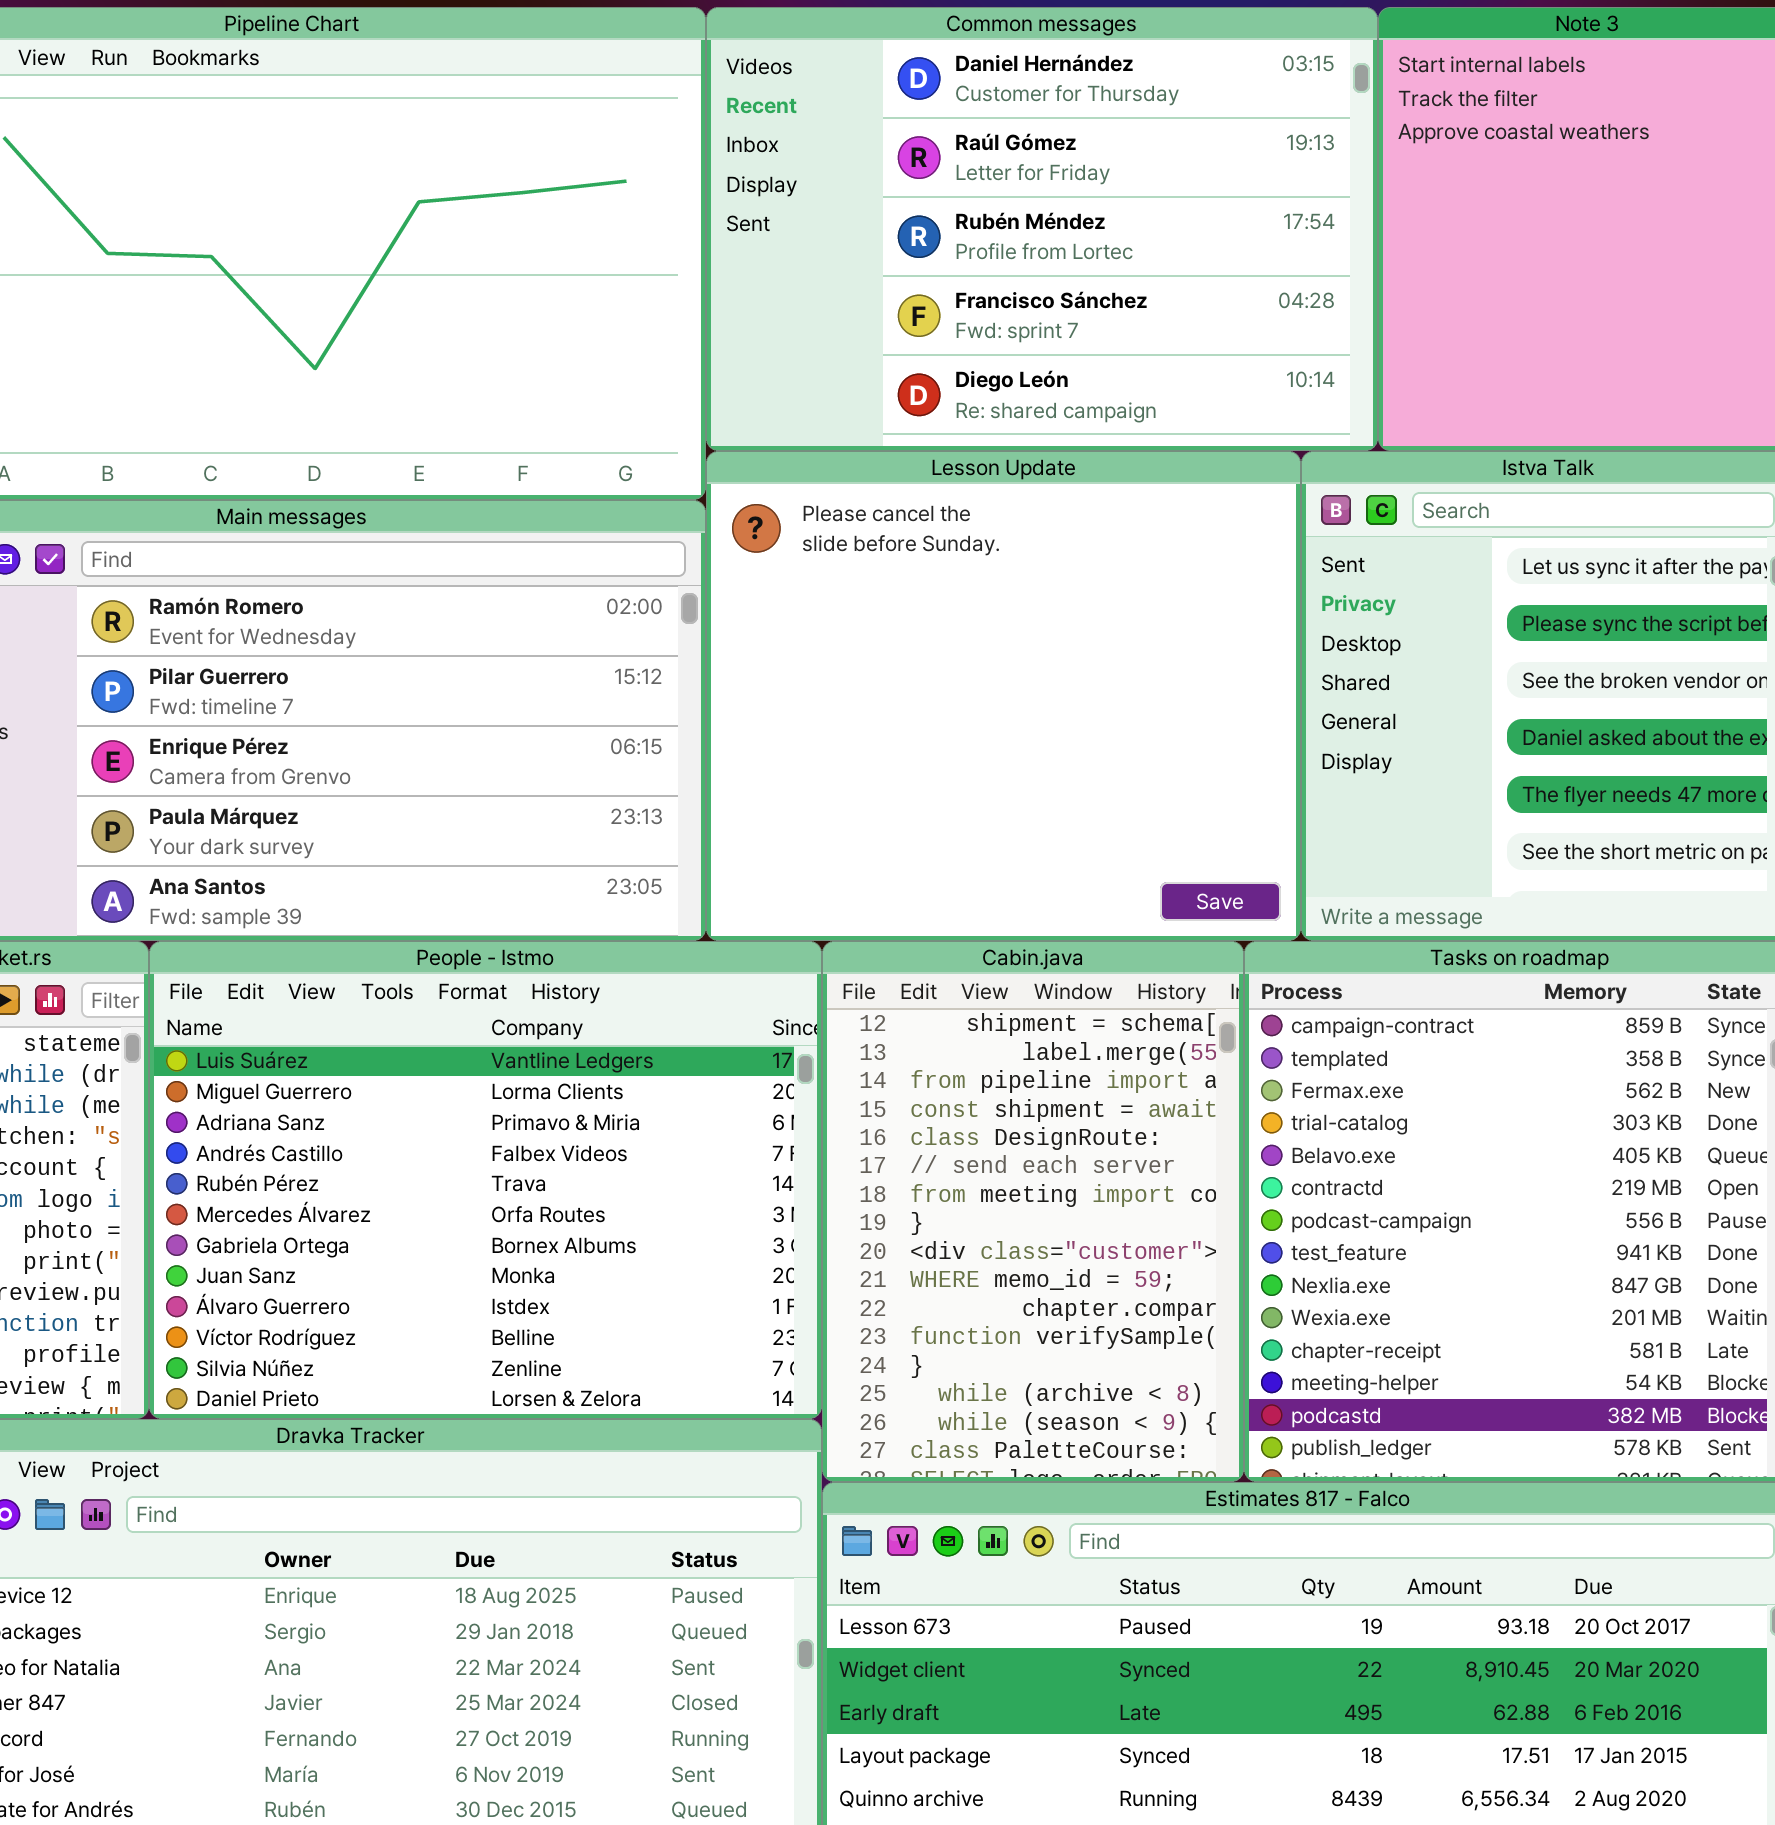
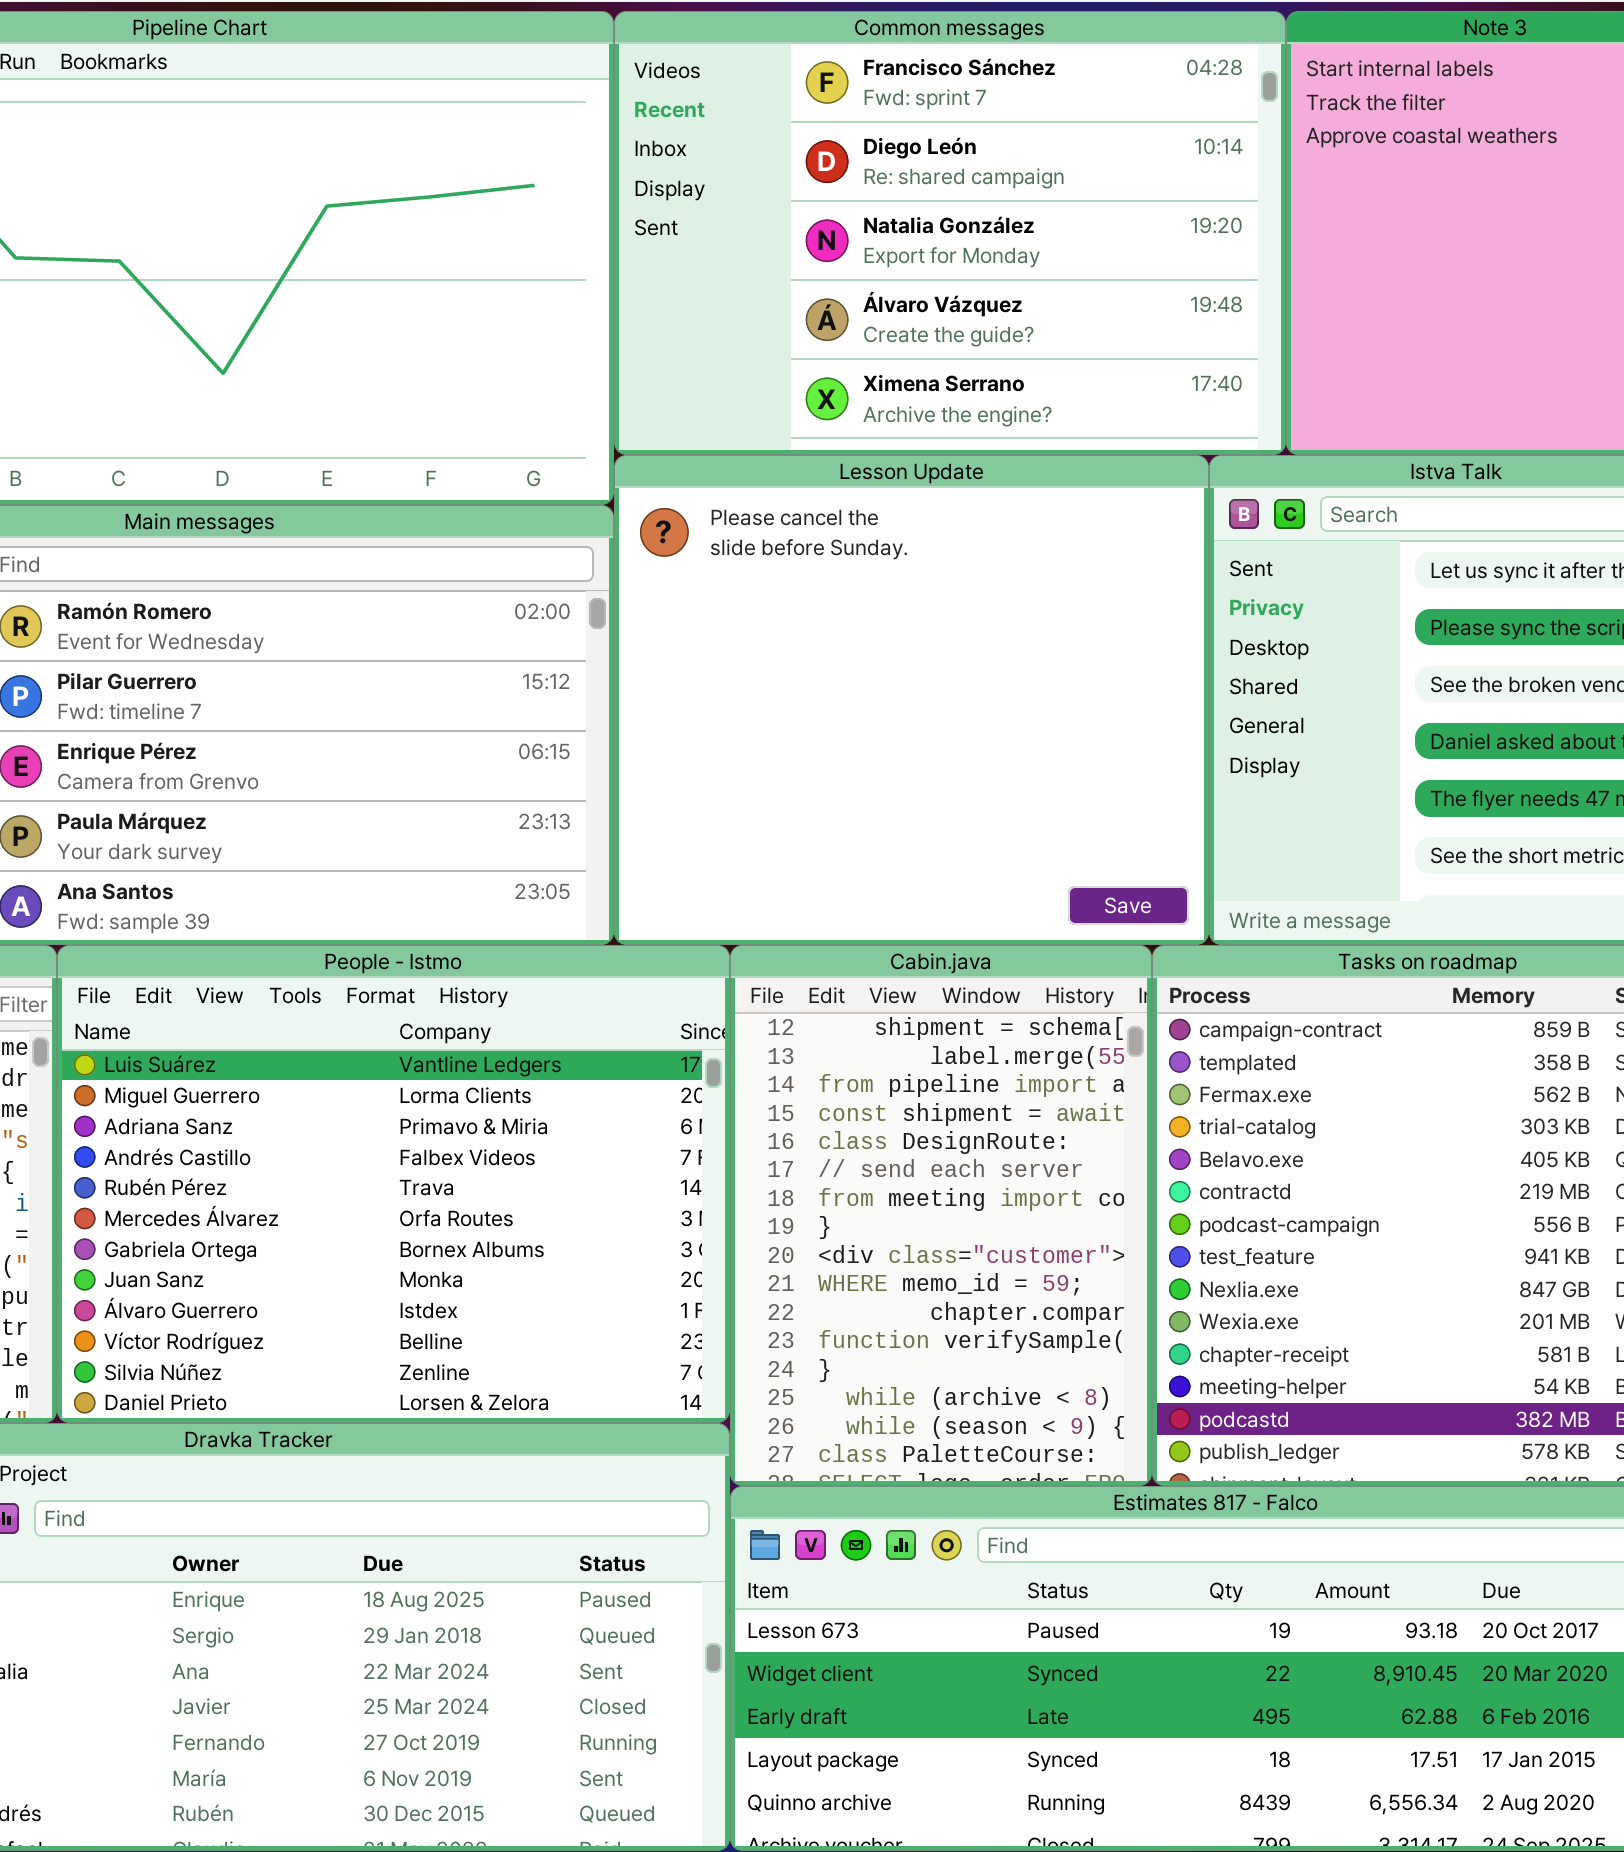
Common messages: [706,7,1378,451] -> [614,11,1286,455], scrolled down 3 rows

